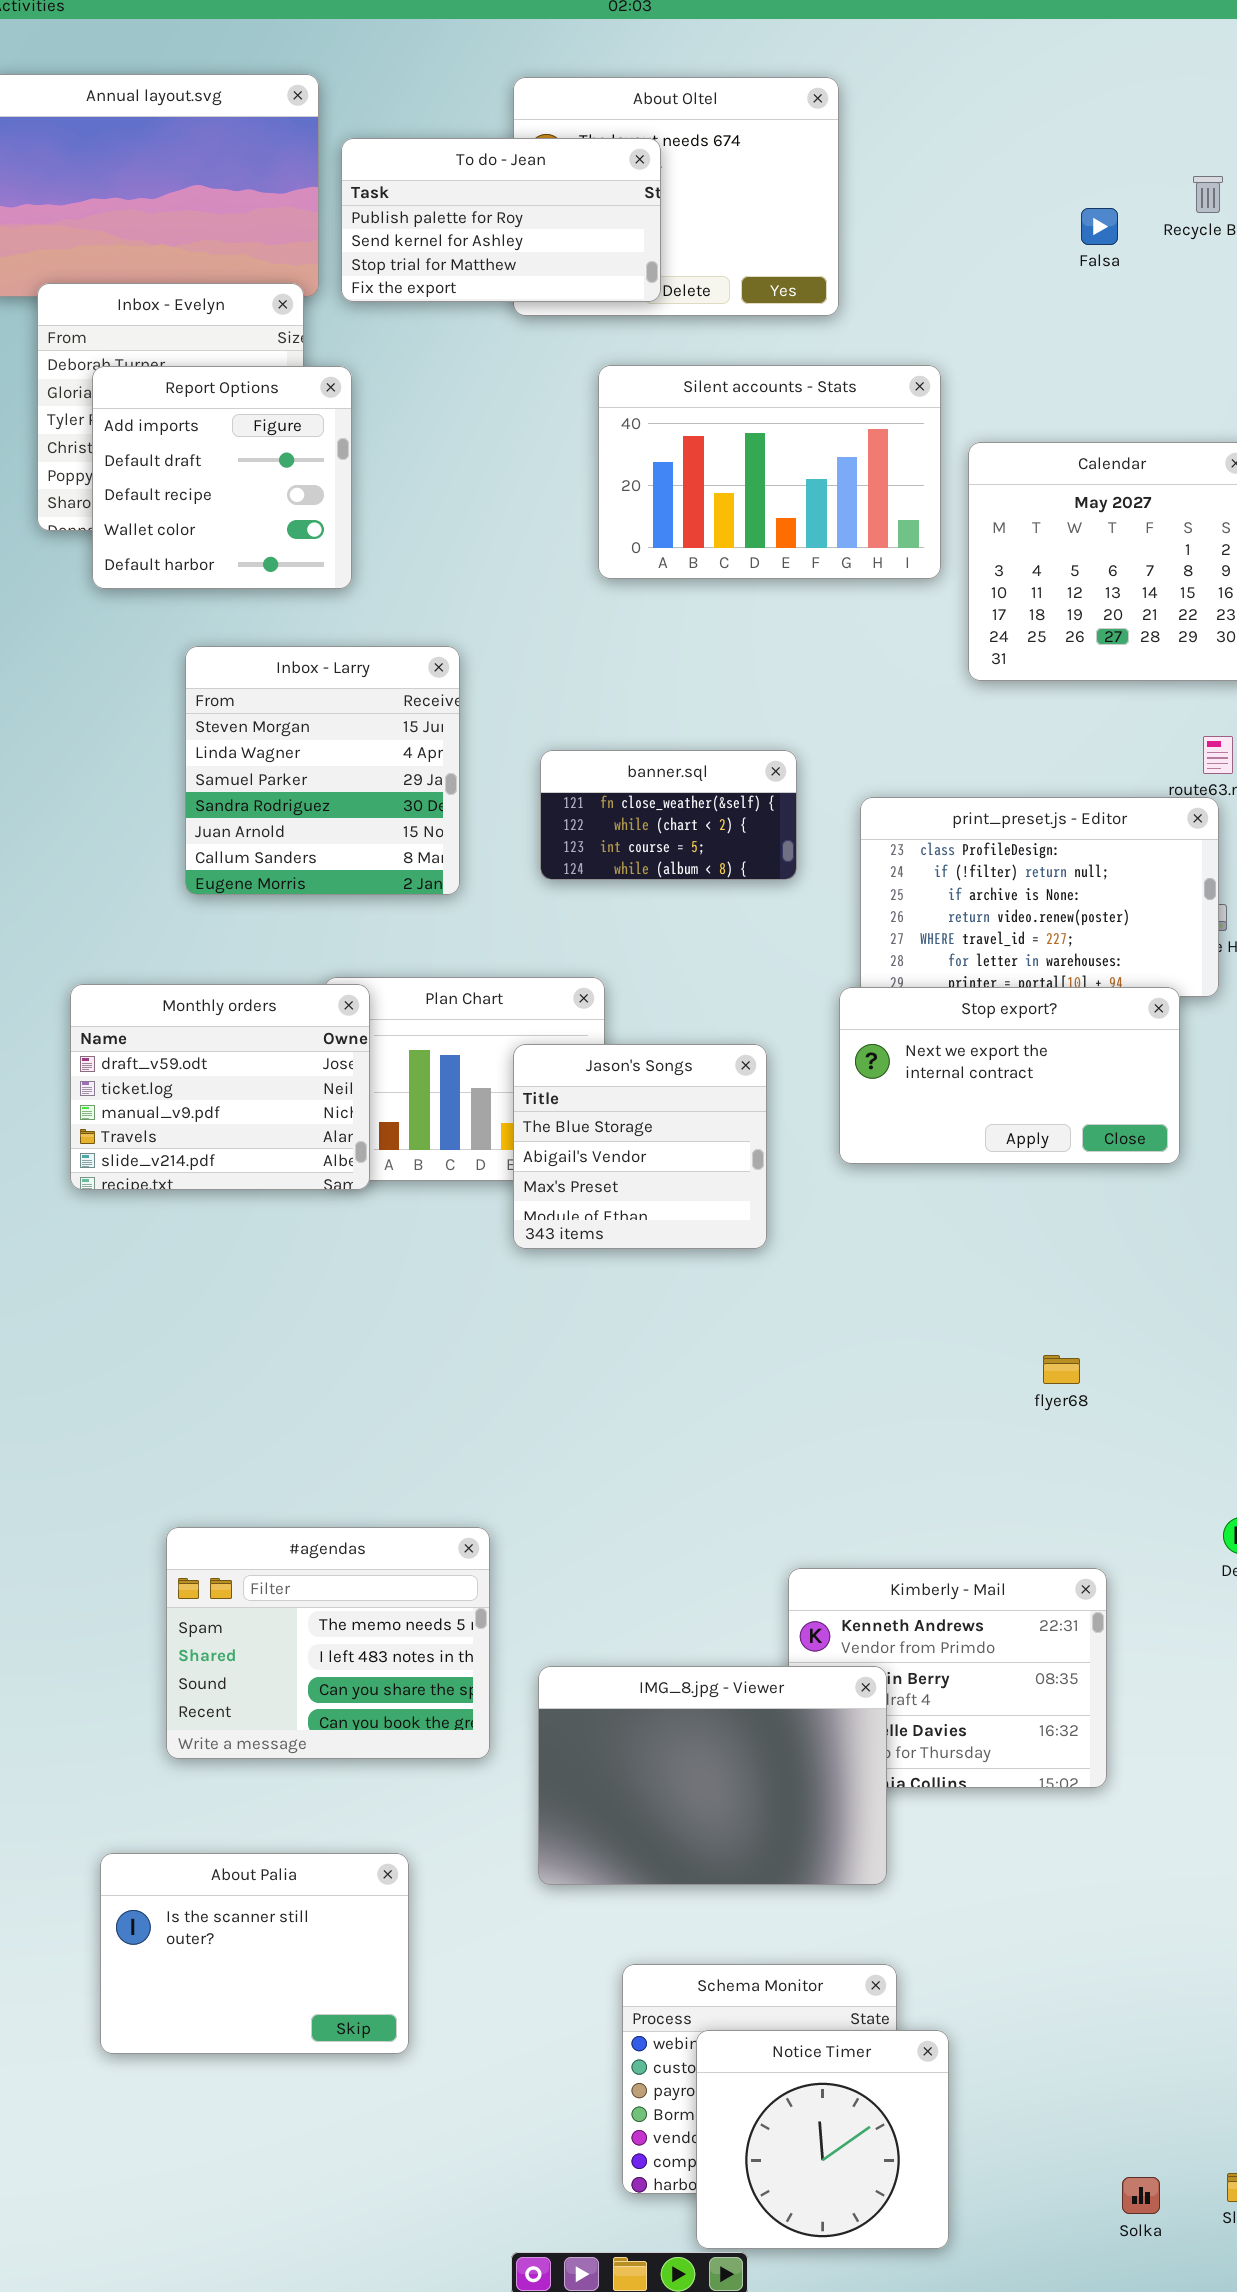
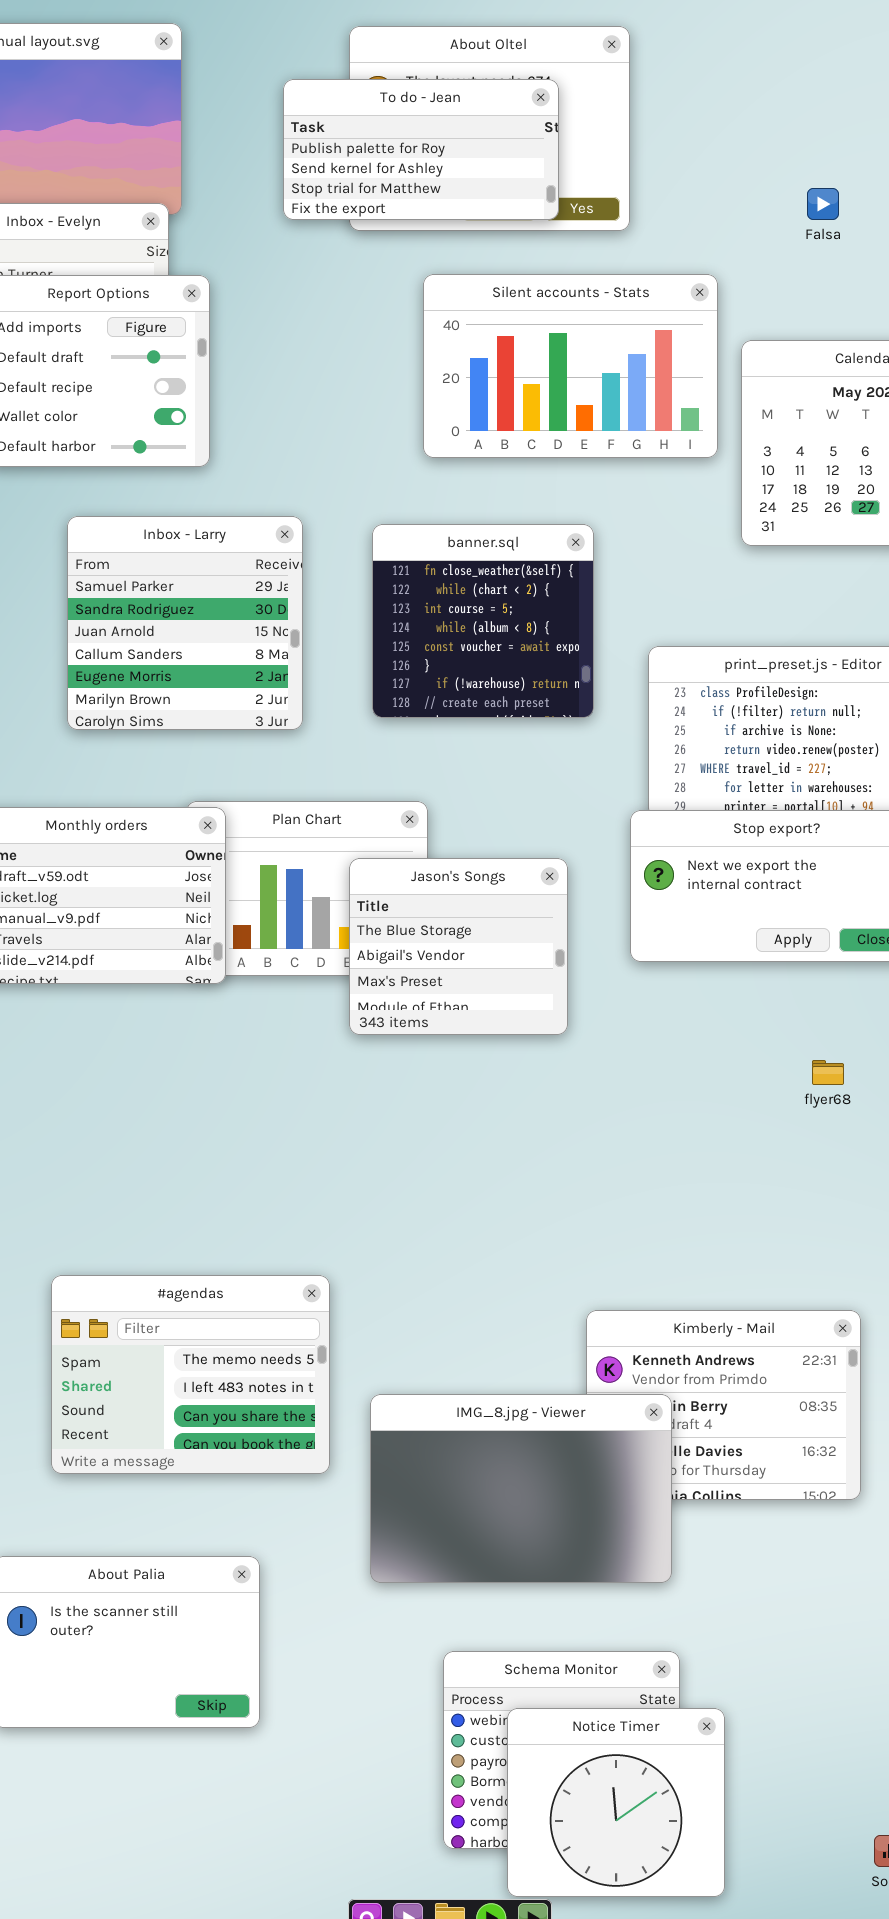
To do - Jean: [341,138,661,302] -> [283,79,559,220], moved
Falsa: [1081,208,1118,245] -> [807,188,839,220], moved
Inbox - Larry: [185,646,460,895] -> [67,516,303,730], scrolled down 2 rows
banner.sql: [540,750,797,880] -> [372,524,594,718], resized
flyer68: [1043,1355,1080,1384] -> [812,1060,844,1085], moved

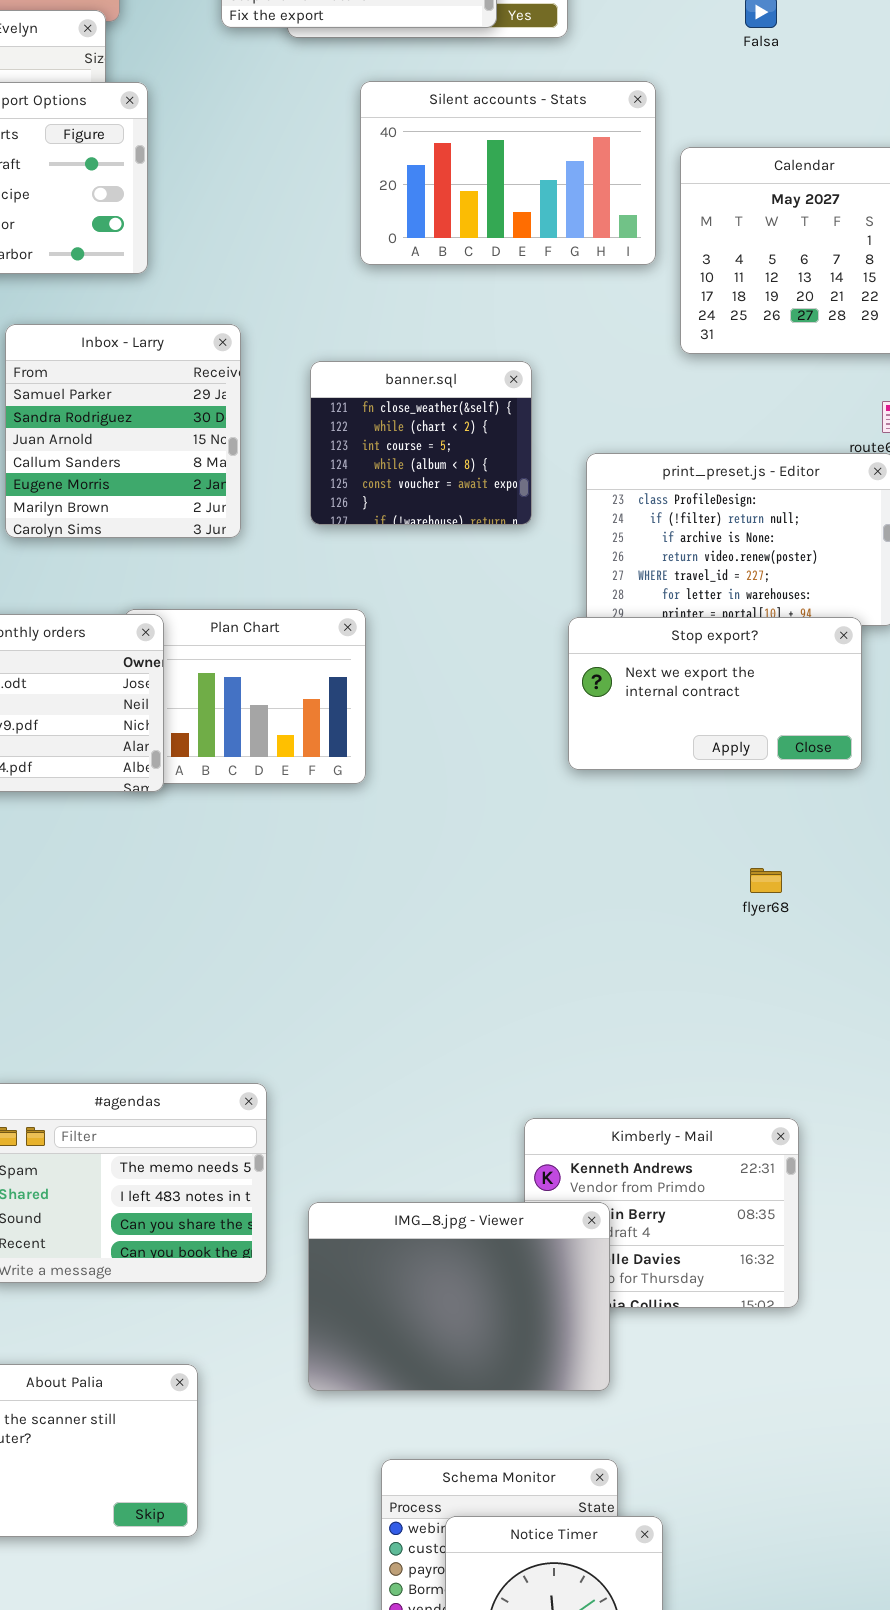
banner.sql: [372,524,594,718] -> [310,361,532,525], resized
Jason's Songs: [349,858,568,1035] -> none, closed

